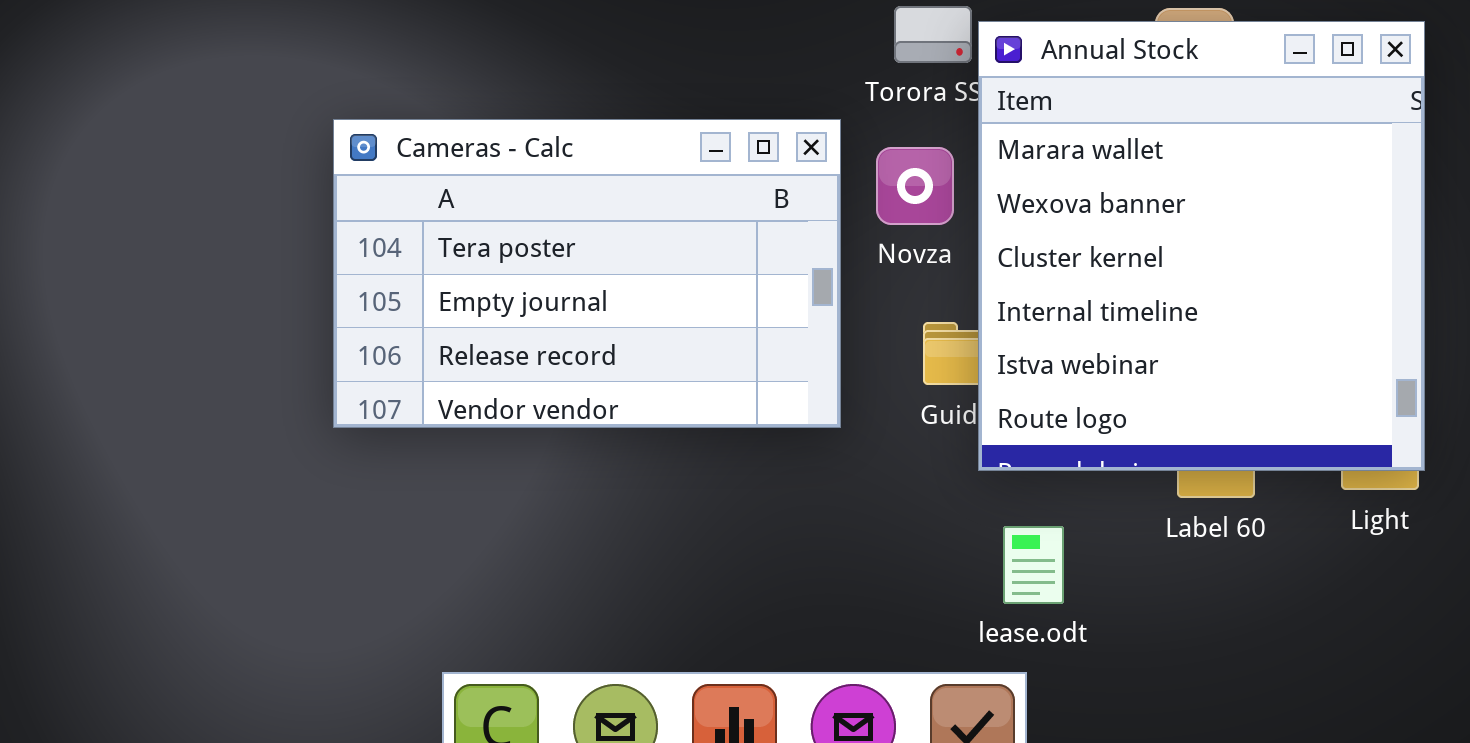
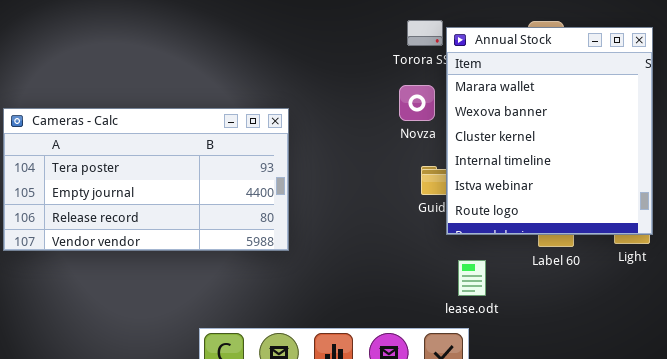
Cameras - Calc: [333,119,841,428] -> [3,108,289,251], moved, resized

